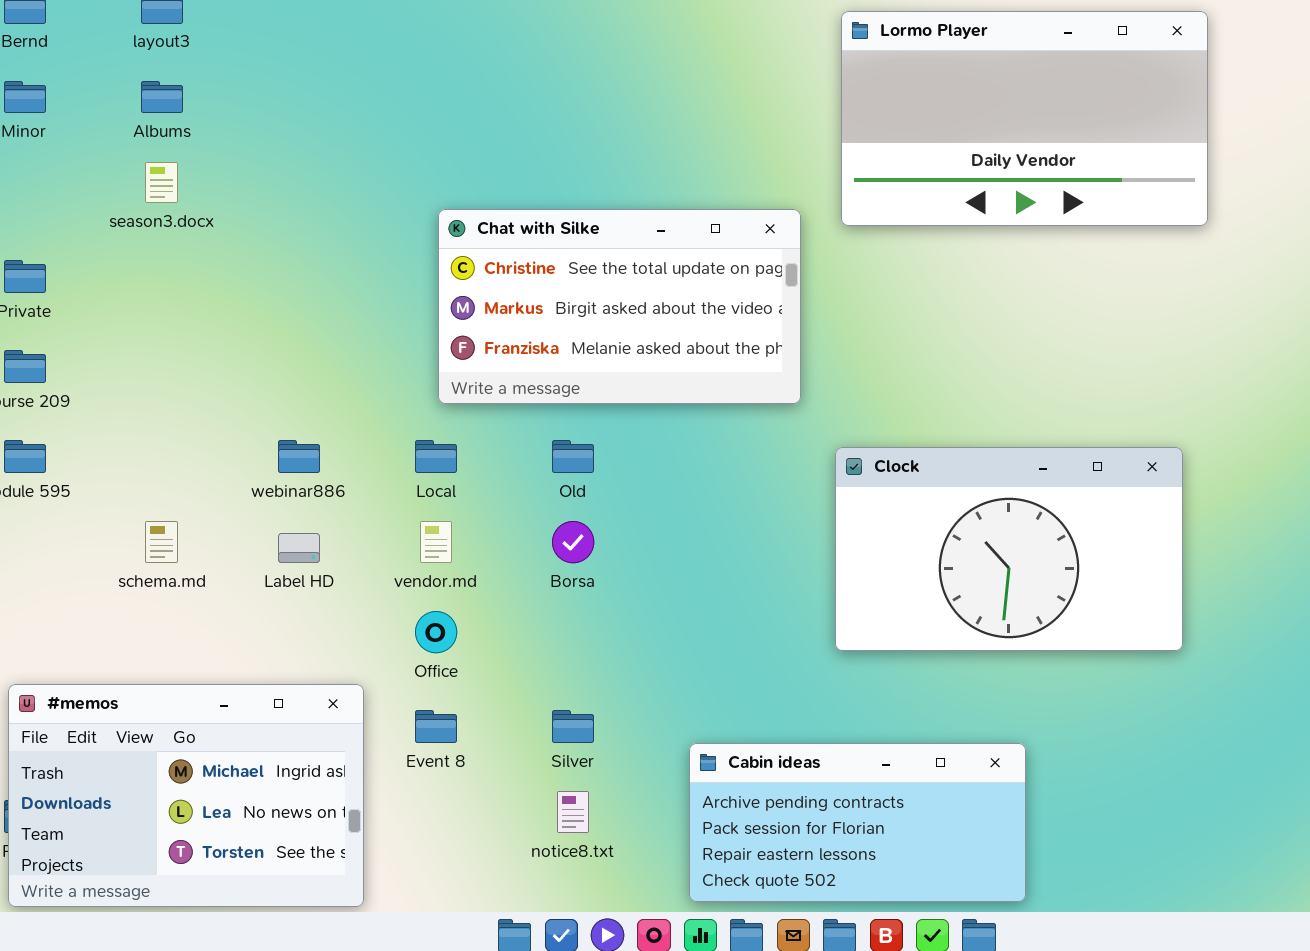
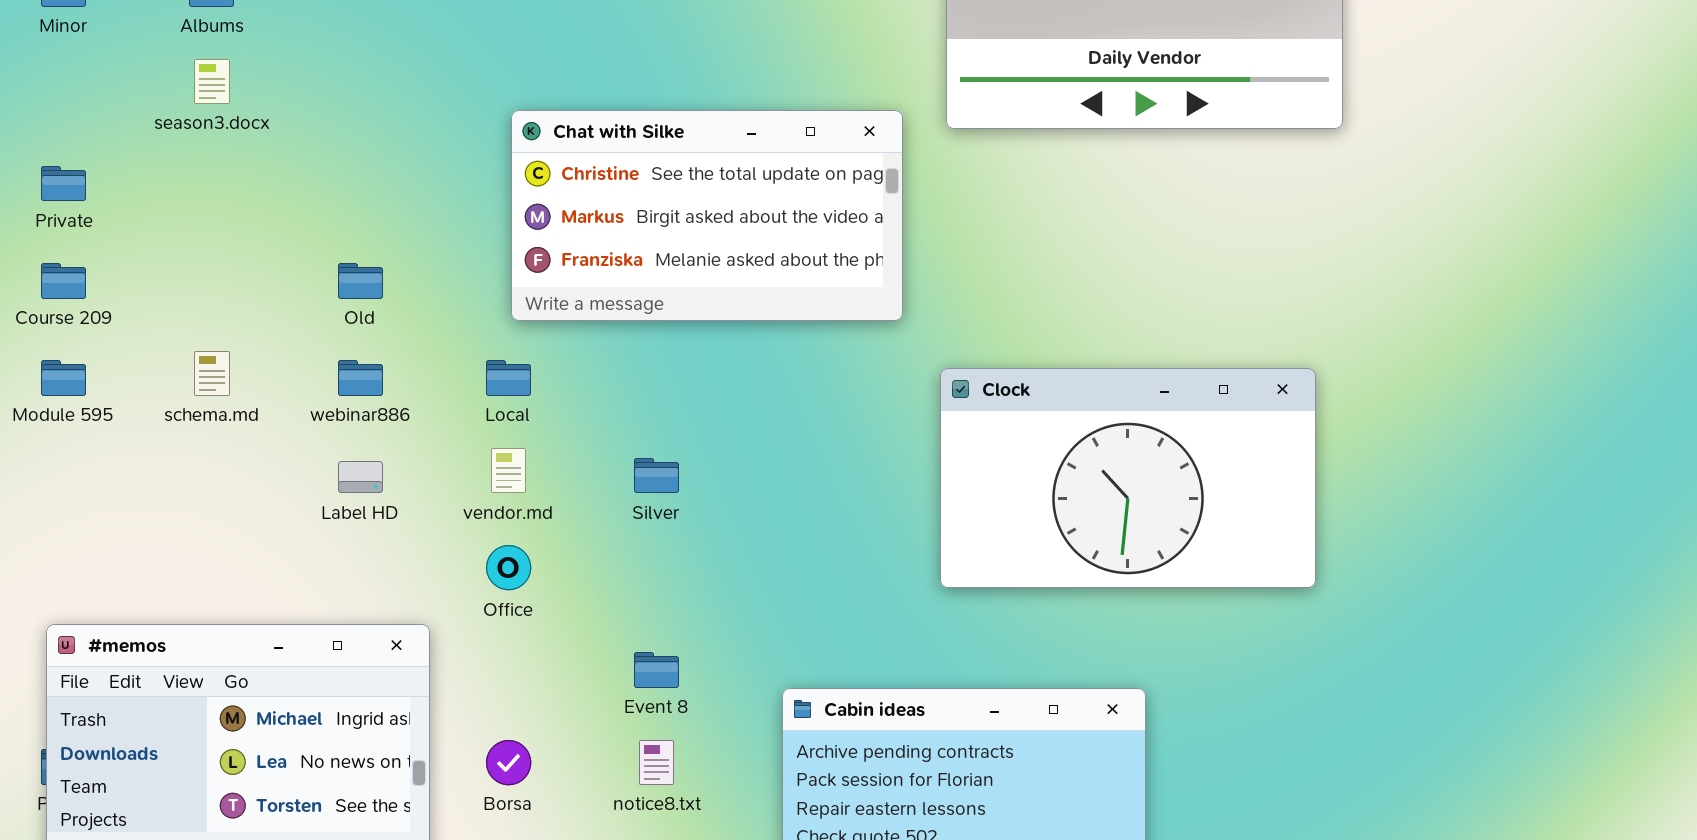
Old: [552,440,594,473] -> [338,263,383,299], moved
schema.md: [145,521,178,563] -> [194,351,230,396], moved
Borsa: [552,521,594,563] -> [486,740,531,785], moved
Event 8: [415,710,457,743] -> [634,652,679,688], moved
Silver: [552,710,594,743] -> [634,458,679,493], moved

